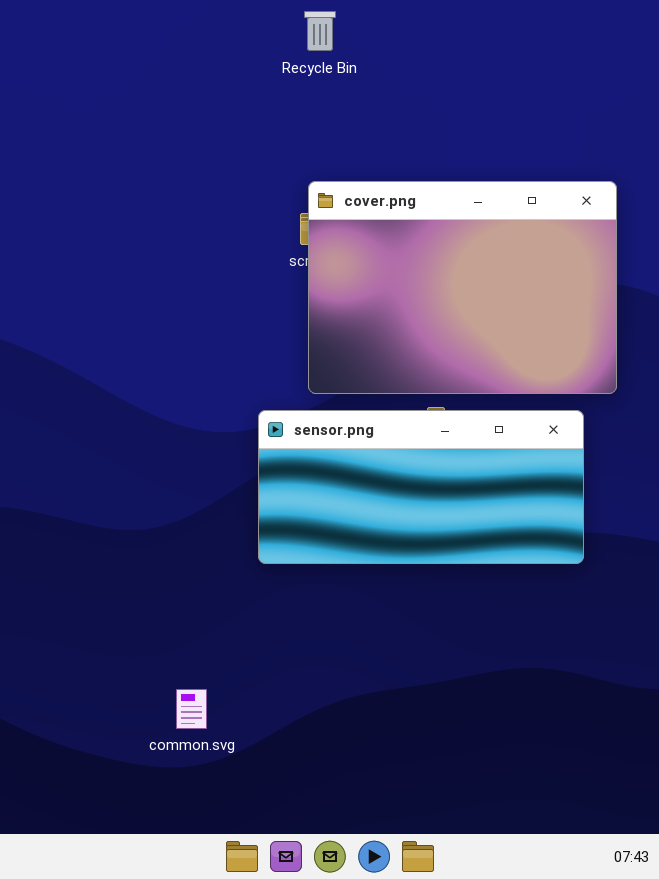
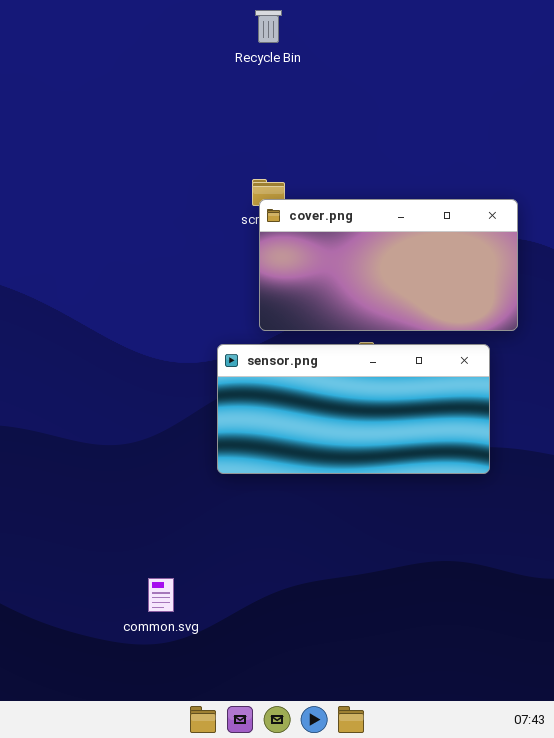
cover.png: [308,181,617,394] -> [259,199,518,331], resized

